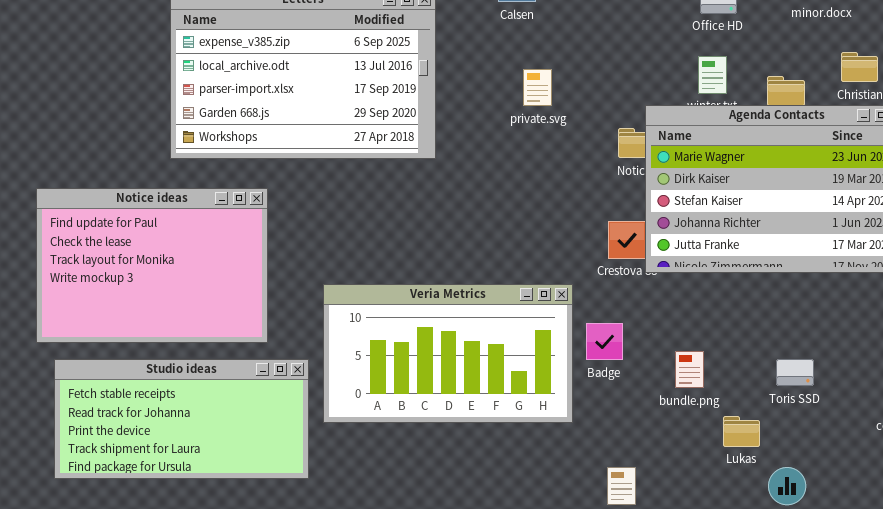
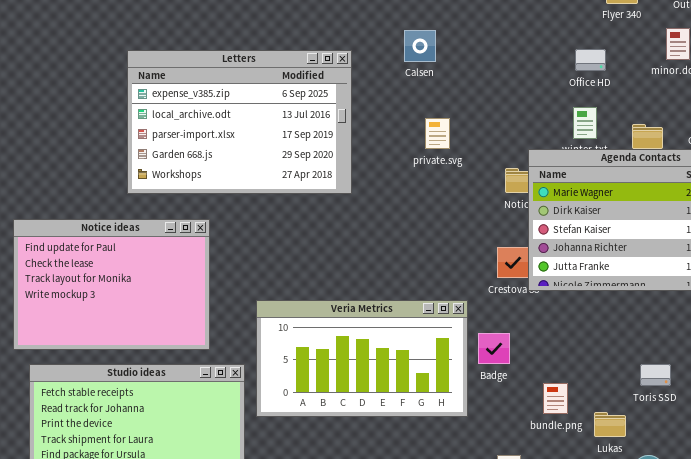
bundle.png: [675,351,704,388] -> [543,383,568,414], moved

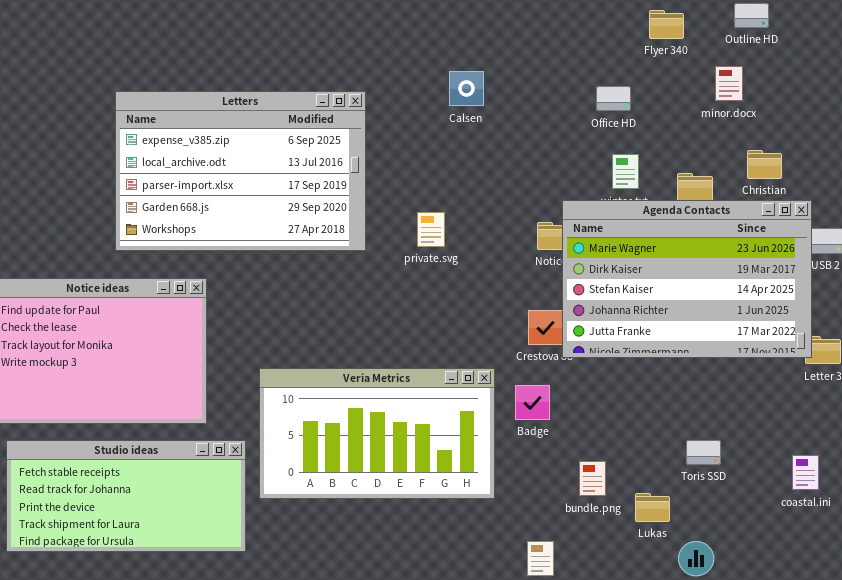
Calsen: [404,30,436,62] -> [449,71,484,106], moved
Office HD: [575,49,606,71] -> [596,86,631,111], moved
private.svg: [425,118,450,149] -> [417,212,445,247], moved
Badge: [478,333,510,364] -> [515,385,550,420], moved

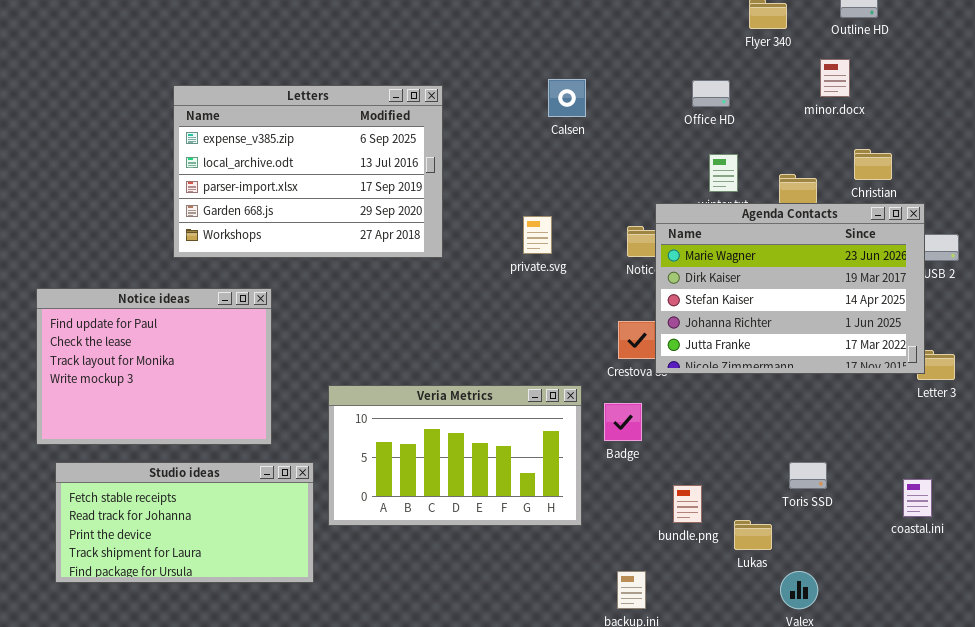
Calsen: [449,71,484,106] -> [548,79,586,117], moved
private.svg: [417,212,445,247] -> [523,216,552,254], moved

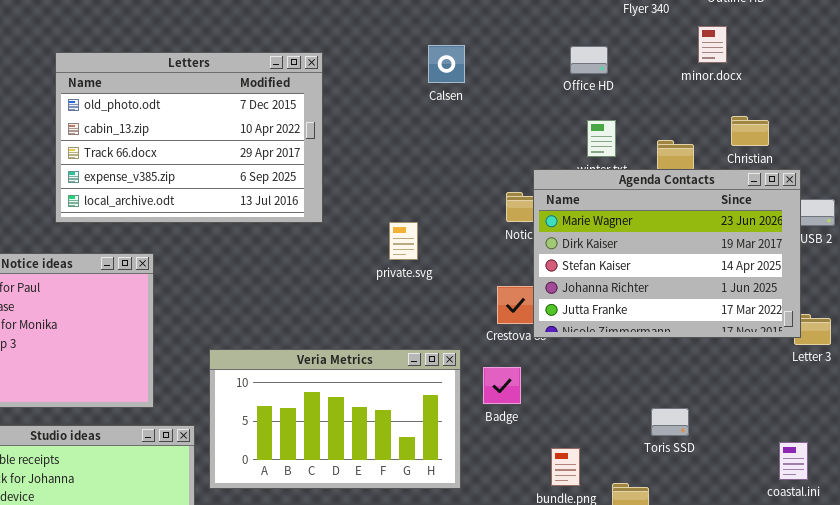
Letters: [173,85,443,258] -> [55,52,323,223], scrolled up 3 rows
private.svg: [523,216,552,254] -> [389,222,418,260], moved
Toris SSD: [789,462,827,489] -> [651,408,689,436], moved

